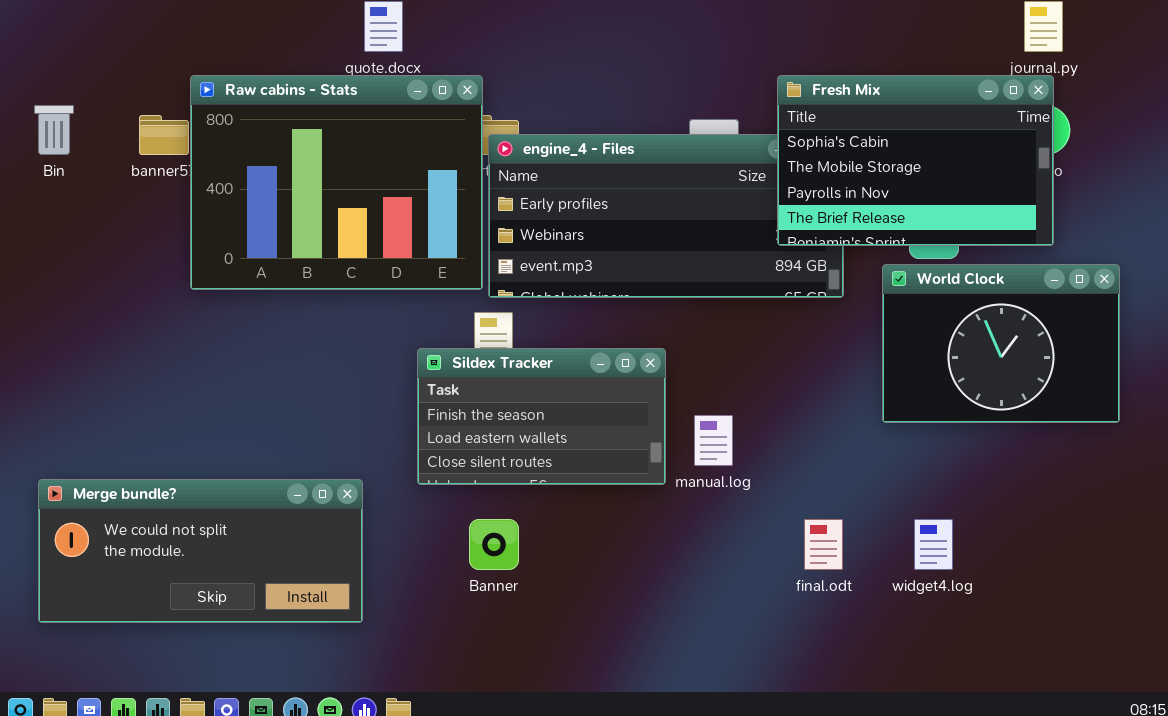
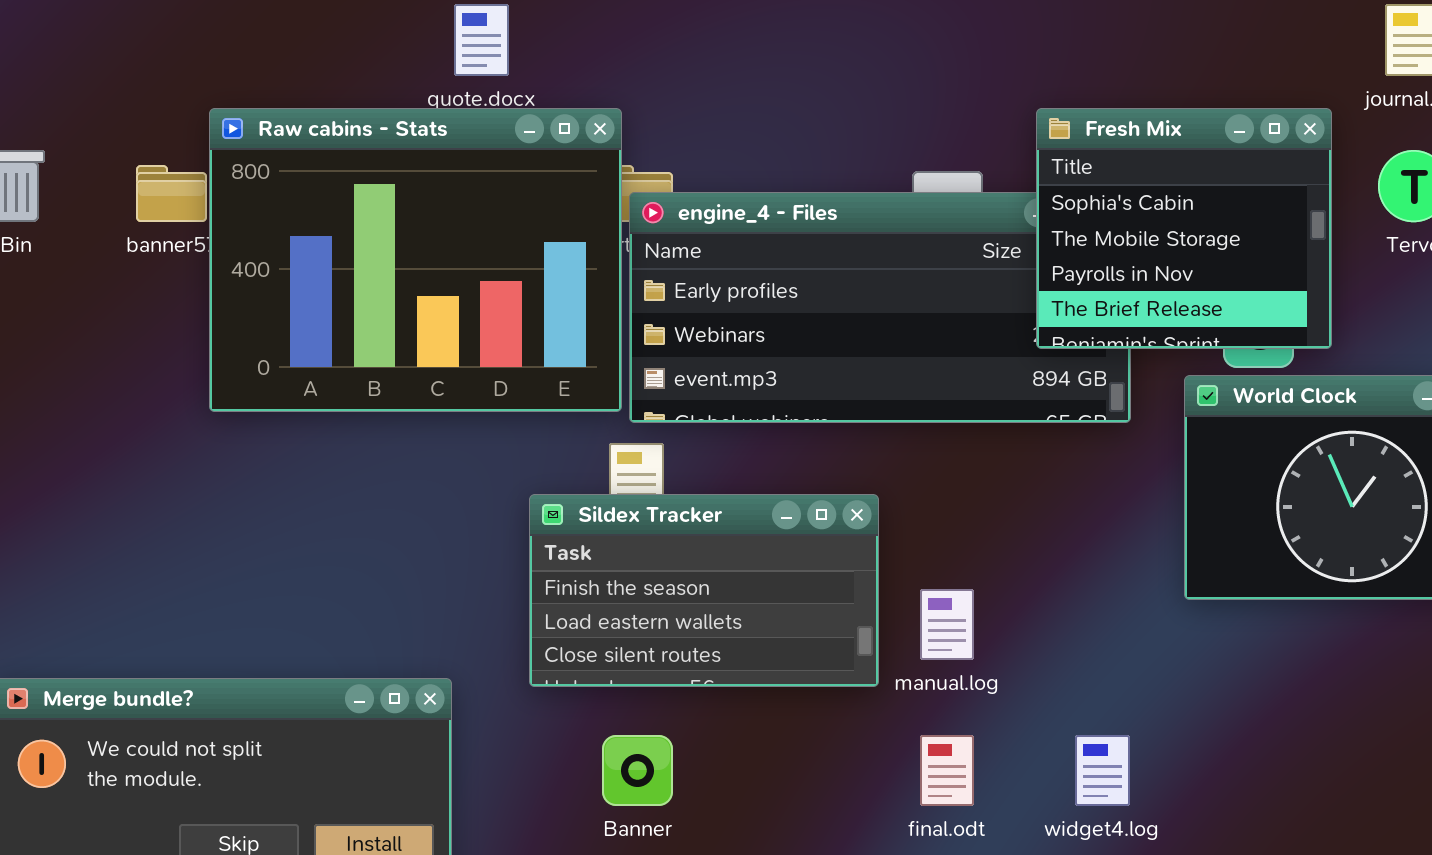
Fresh Mix: [777,75,1054,246] -> [1036,108,1332,349], resized
final.odt: [804,519,843,570] -> [920,735,974,806], moved
widget4.log: [914,519,953,570] -> [1075,735,1130,806], moved

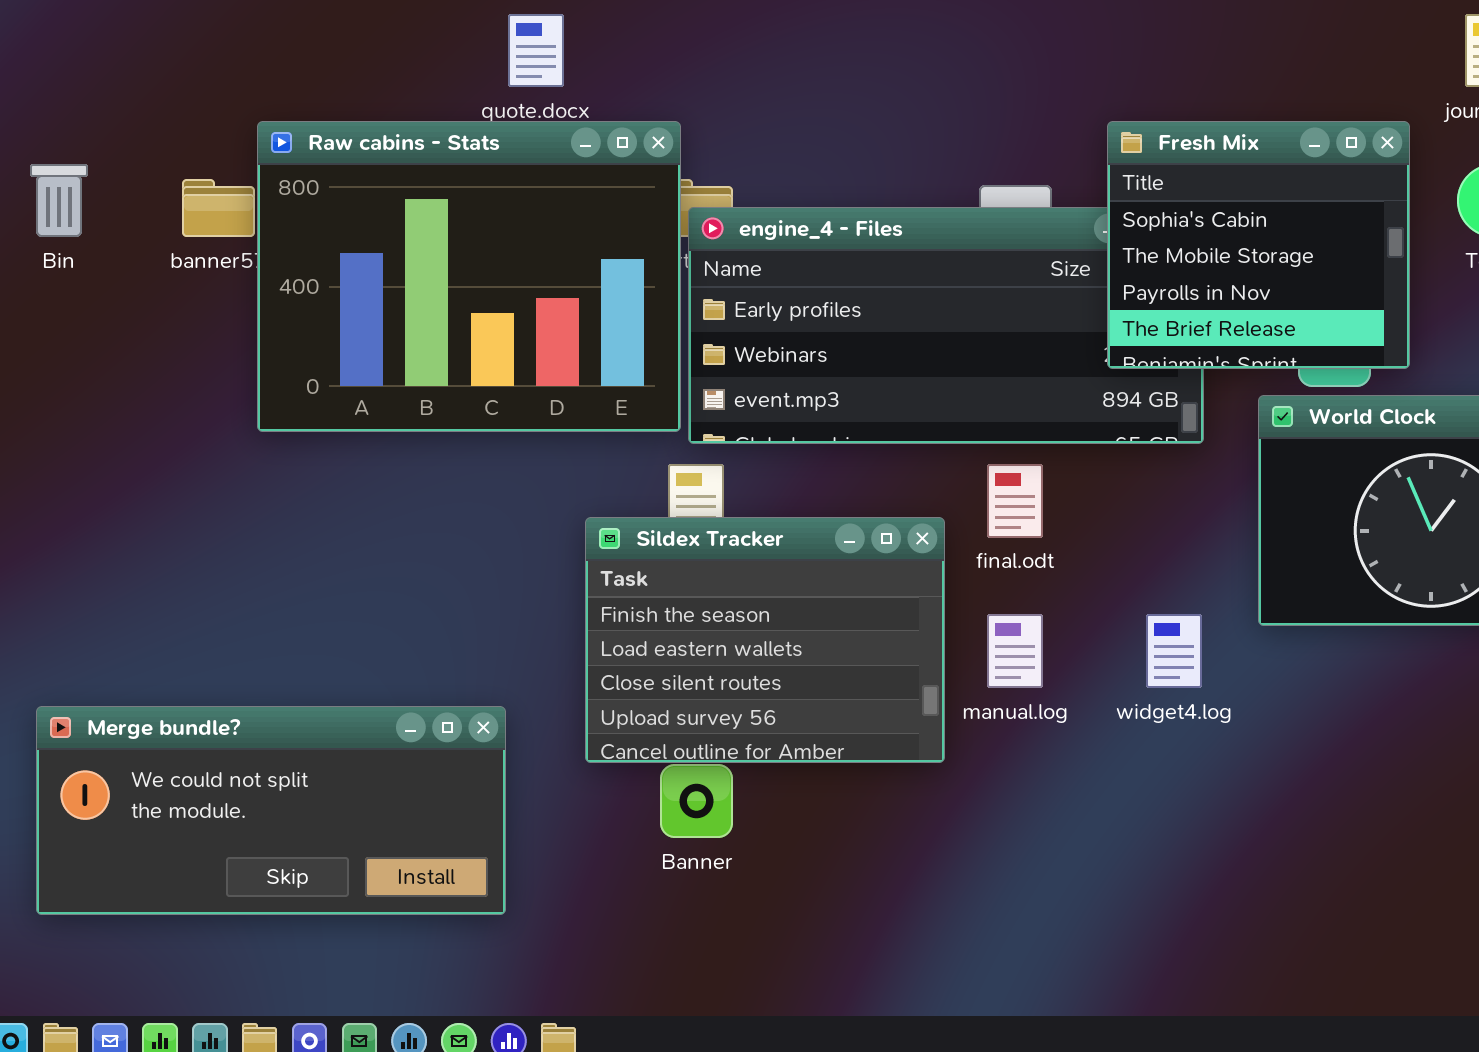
Sildex Tracker: [529,494,879,687] -> [585,517,945,763], resized
final.odt: [920,735,974,806] -> [987,464,1043,538], moved
widget4.log: [1075,735,1130,806] -> [1146,614,1202,688], moved

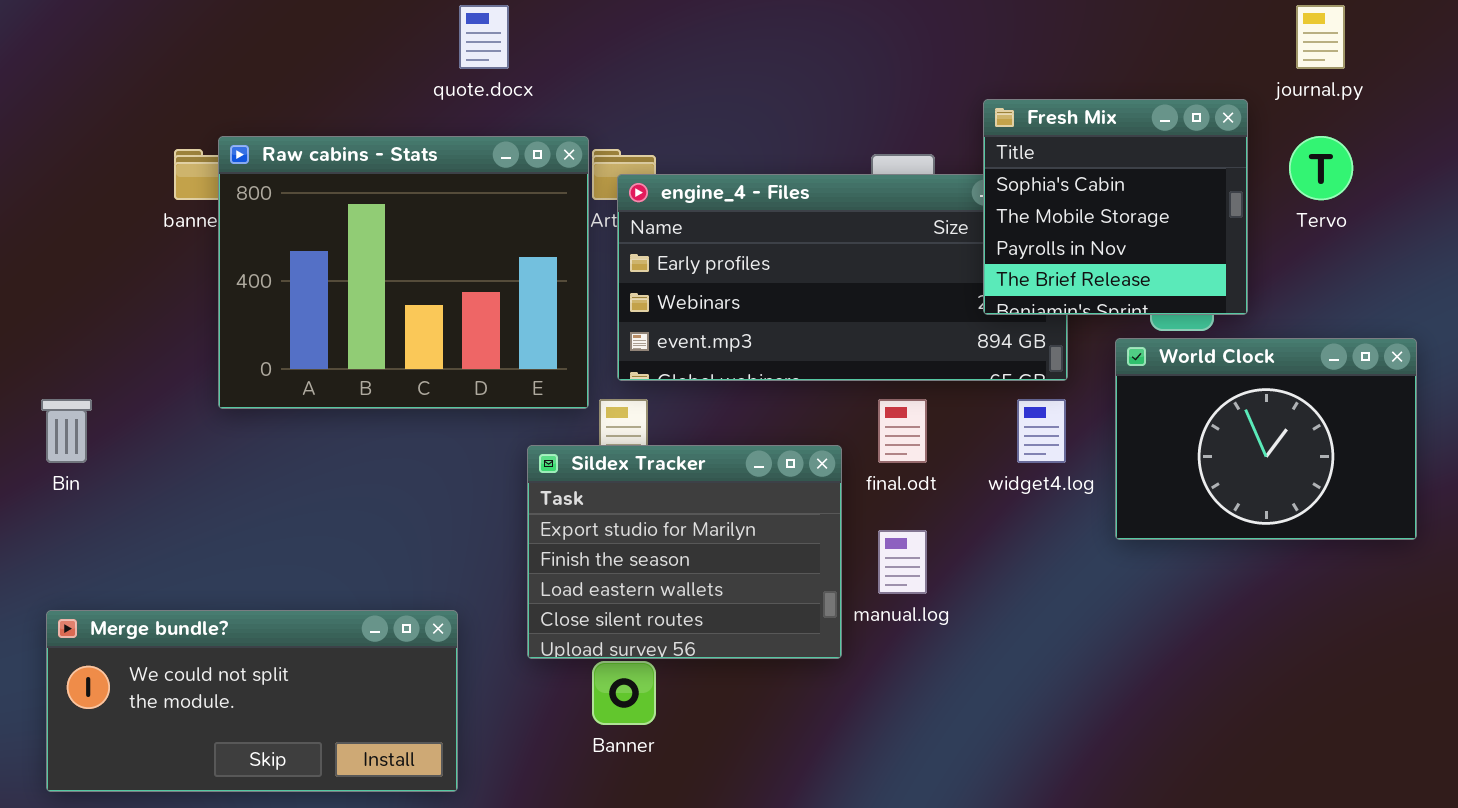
Raw cabins - Stats: [257,121,681,432] -> [218,136,589,409], moved
Bin: [30,164,88,237] -> [41,399,92,463], moved
Sildex Tracker: [585,517,945,763] -> [527,445,842,659], scrolled up 1 row
widget4.log: [1146,614,1202,688] -> [1017,399,1066,463], moved

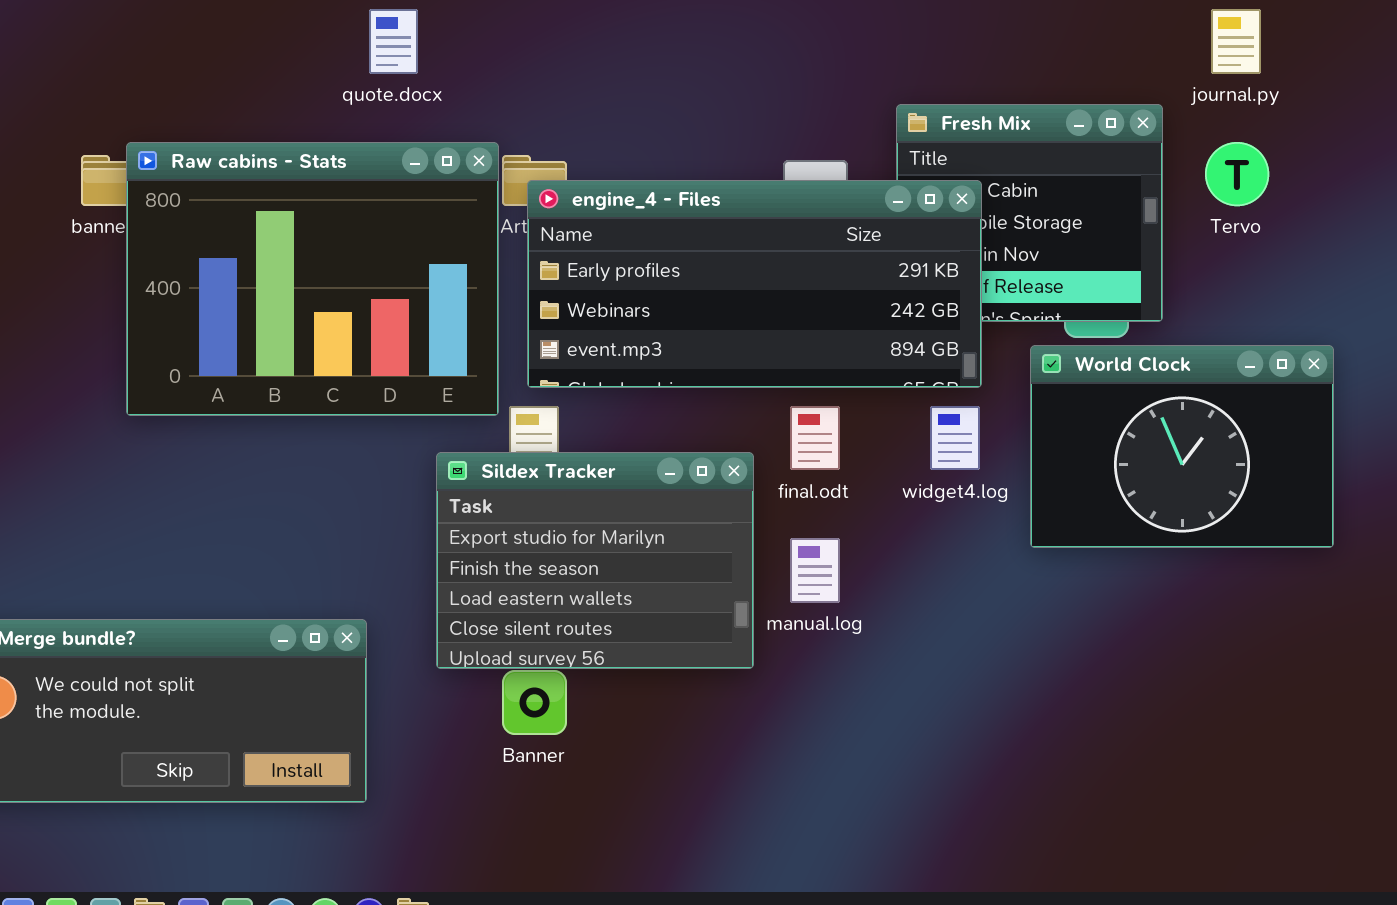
engine_4 - Files: [617,174,1068,381] -> [527,180,982,388], raised

